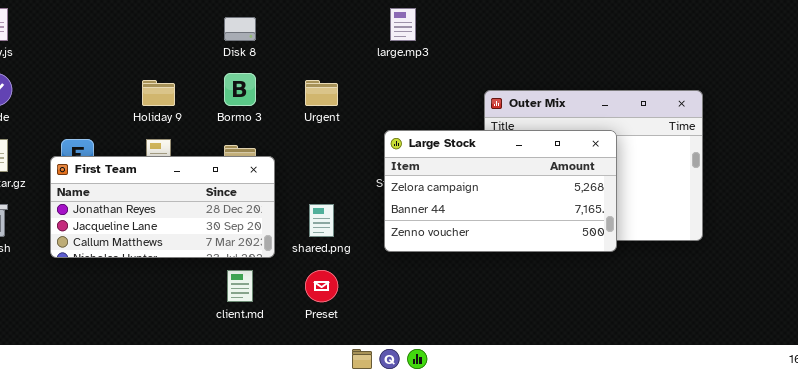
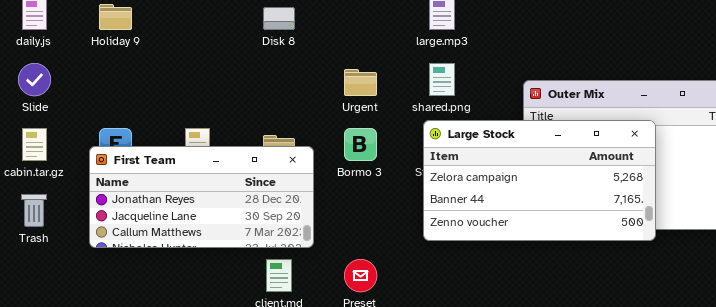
Bormo 3: [224,73,256,106] -> [344,128,377,161], moved
Holiday 9: [142,80,175,106] -> [99,4,132,30], moved
shared.png: [309,204,334,237] -> [429,63,455,96], moved

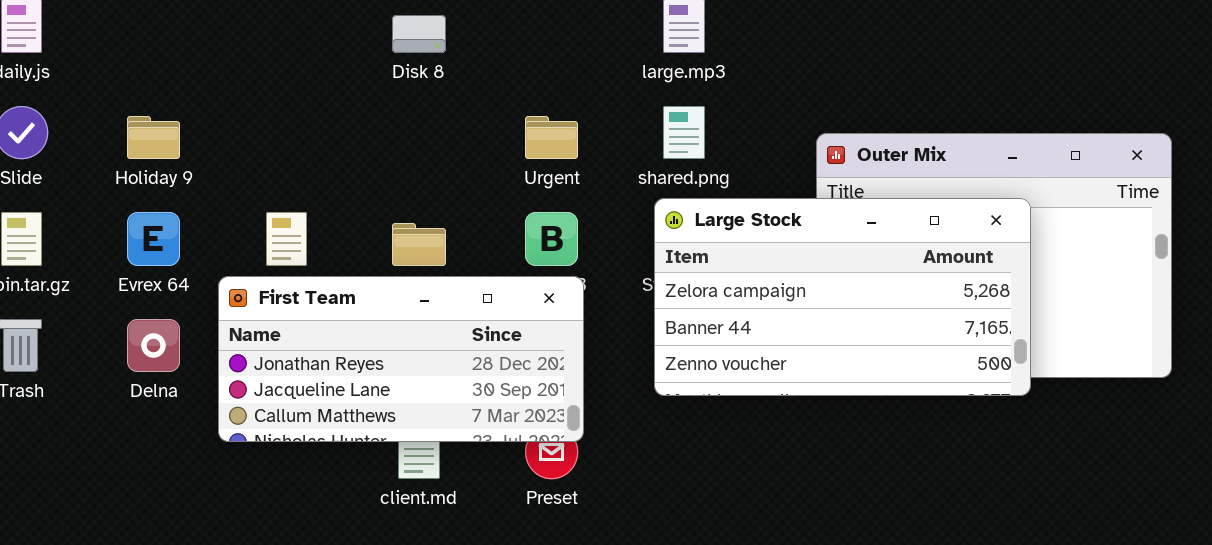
Holiday 9: [99,4,132,30] -> [127,116,180,159], moved
First Team: [89,146,314,248] -> [218,276,584,442], moved

